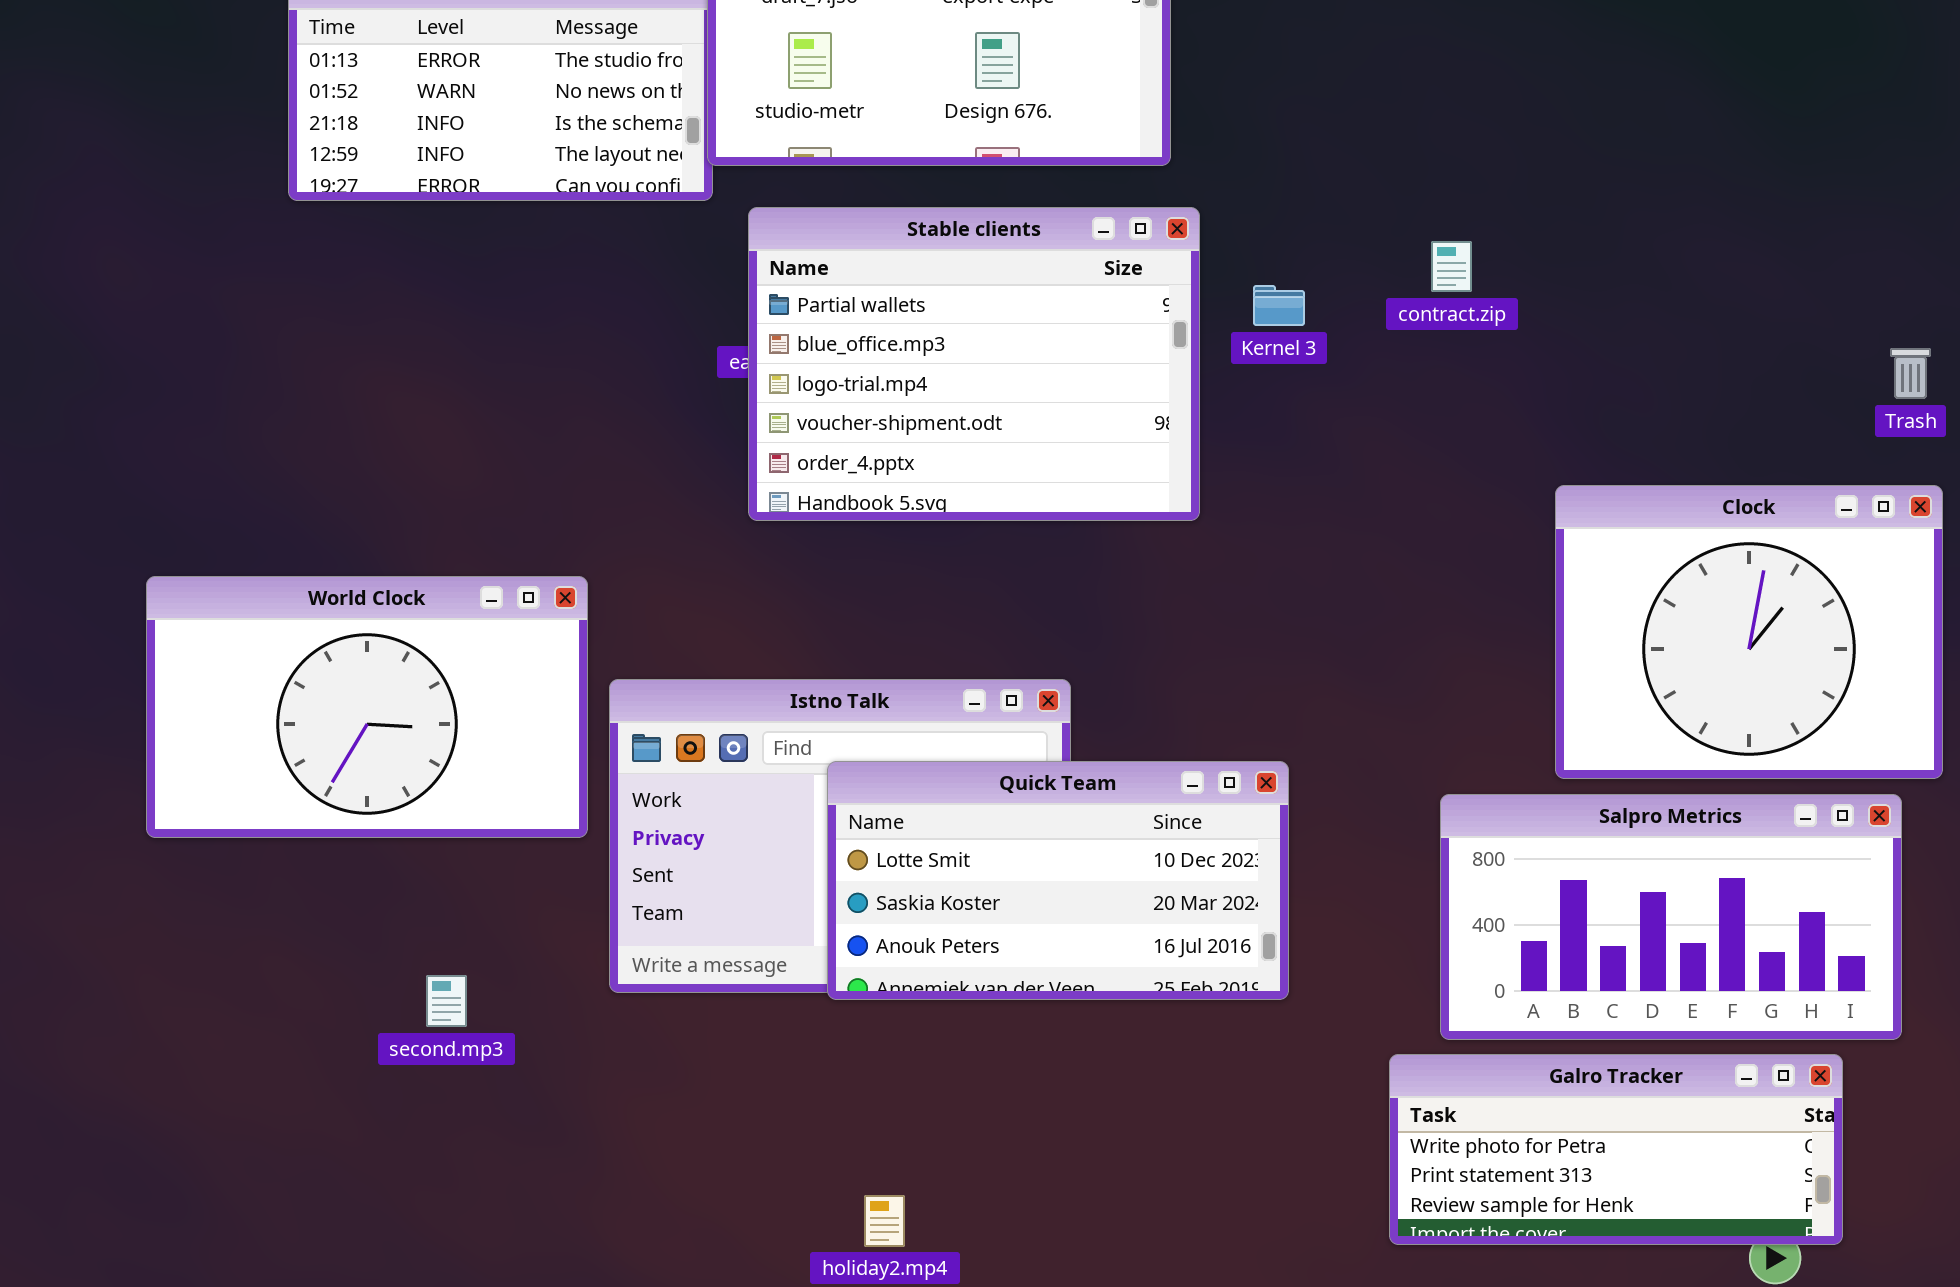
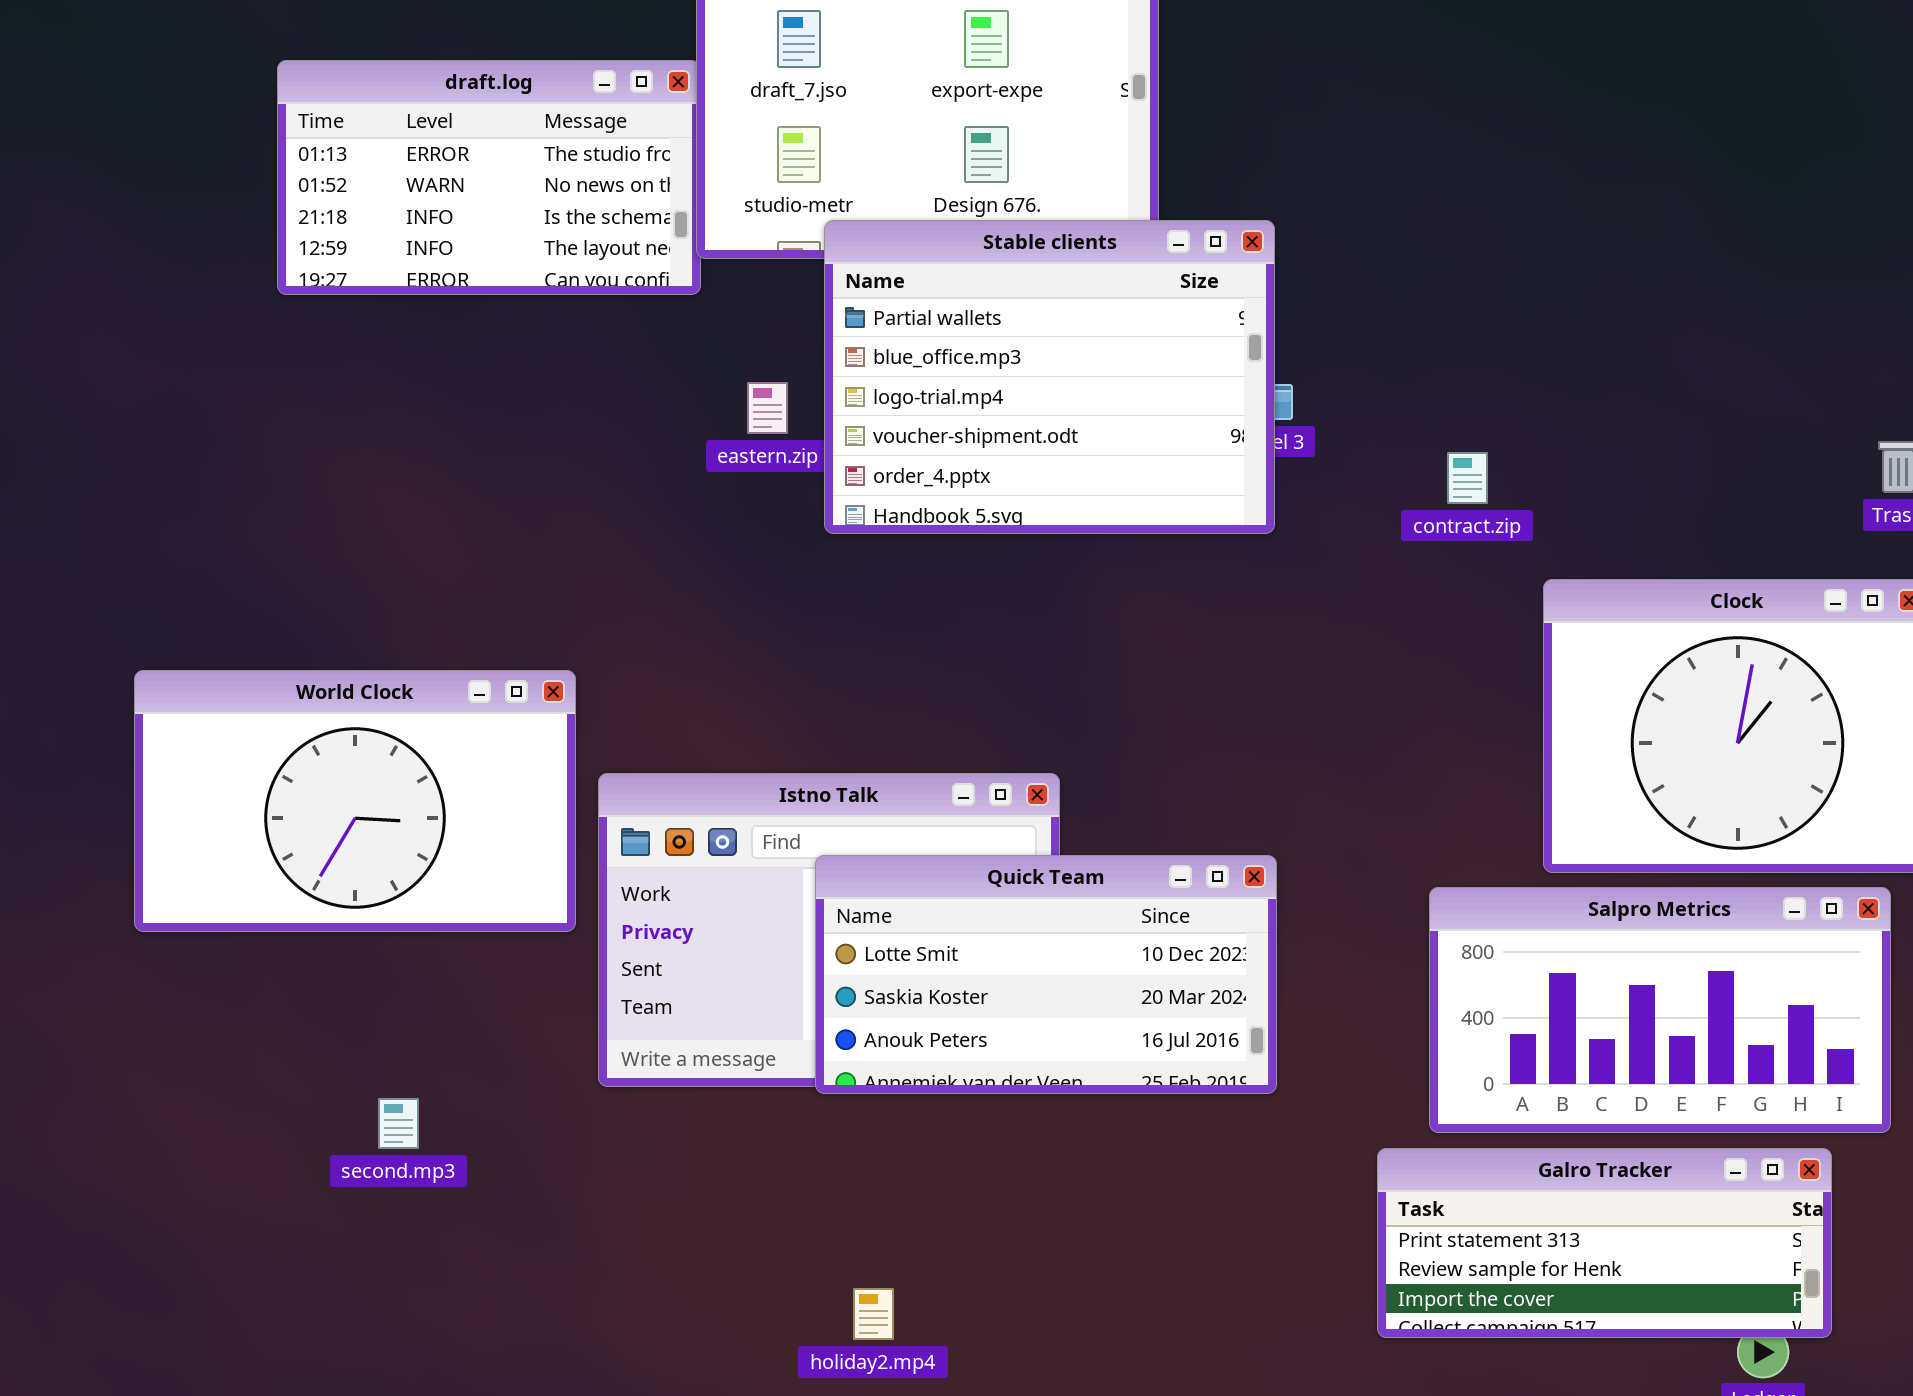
Stable clients: [748,207,1200,521] -> [824,220,1275,534], moved
contract.zip: [1431,241,1472,292] -> [1447,452,1488,504], moved
second.mp3: [426,975,467,1027] -> [378,1098,419,1149], moved
Galro Tracker: [1389,1054,1843,1245] -> [1377,1148,1832,1338], scrolled down 1 row

